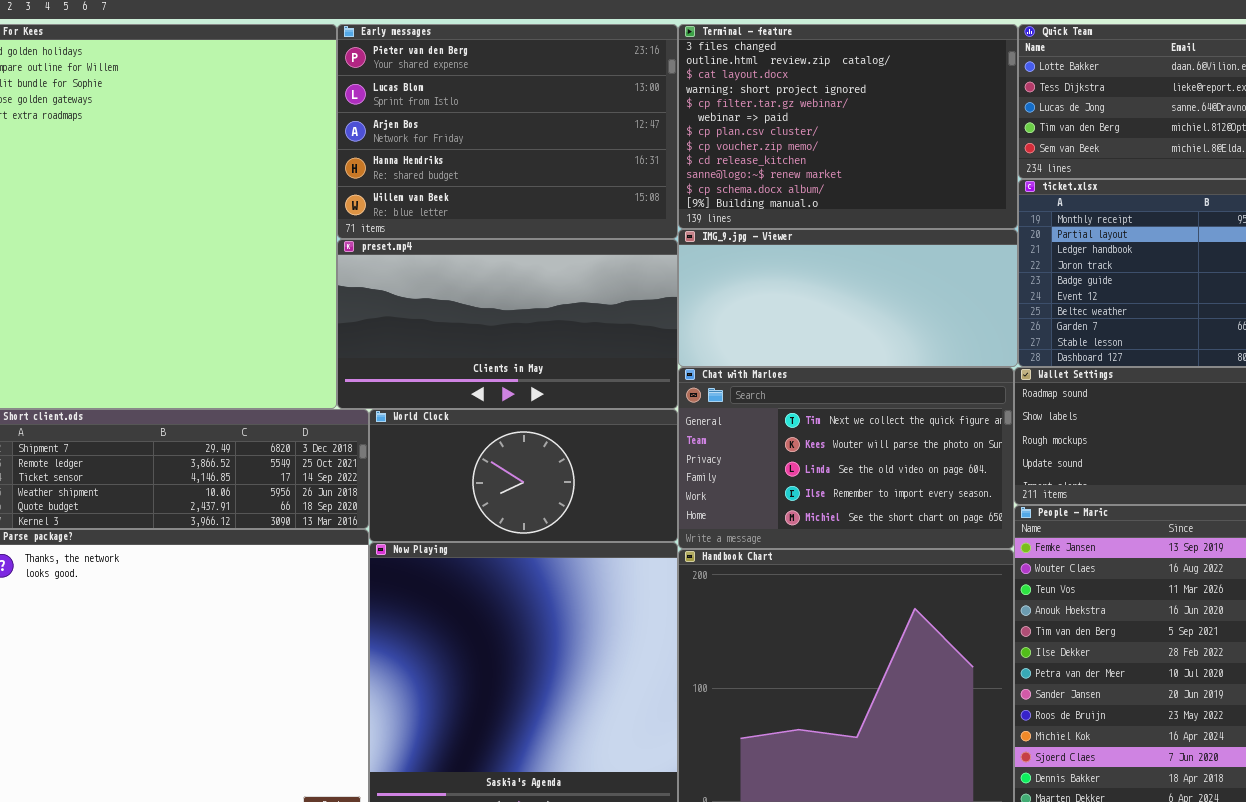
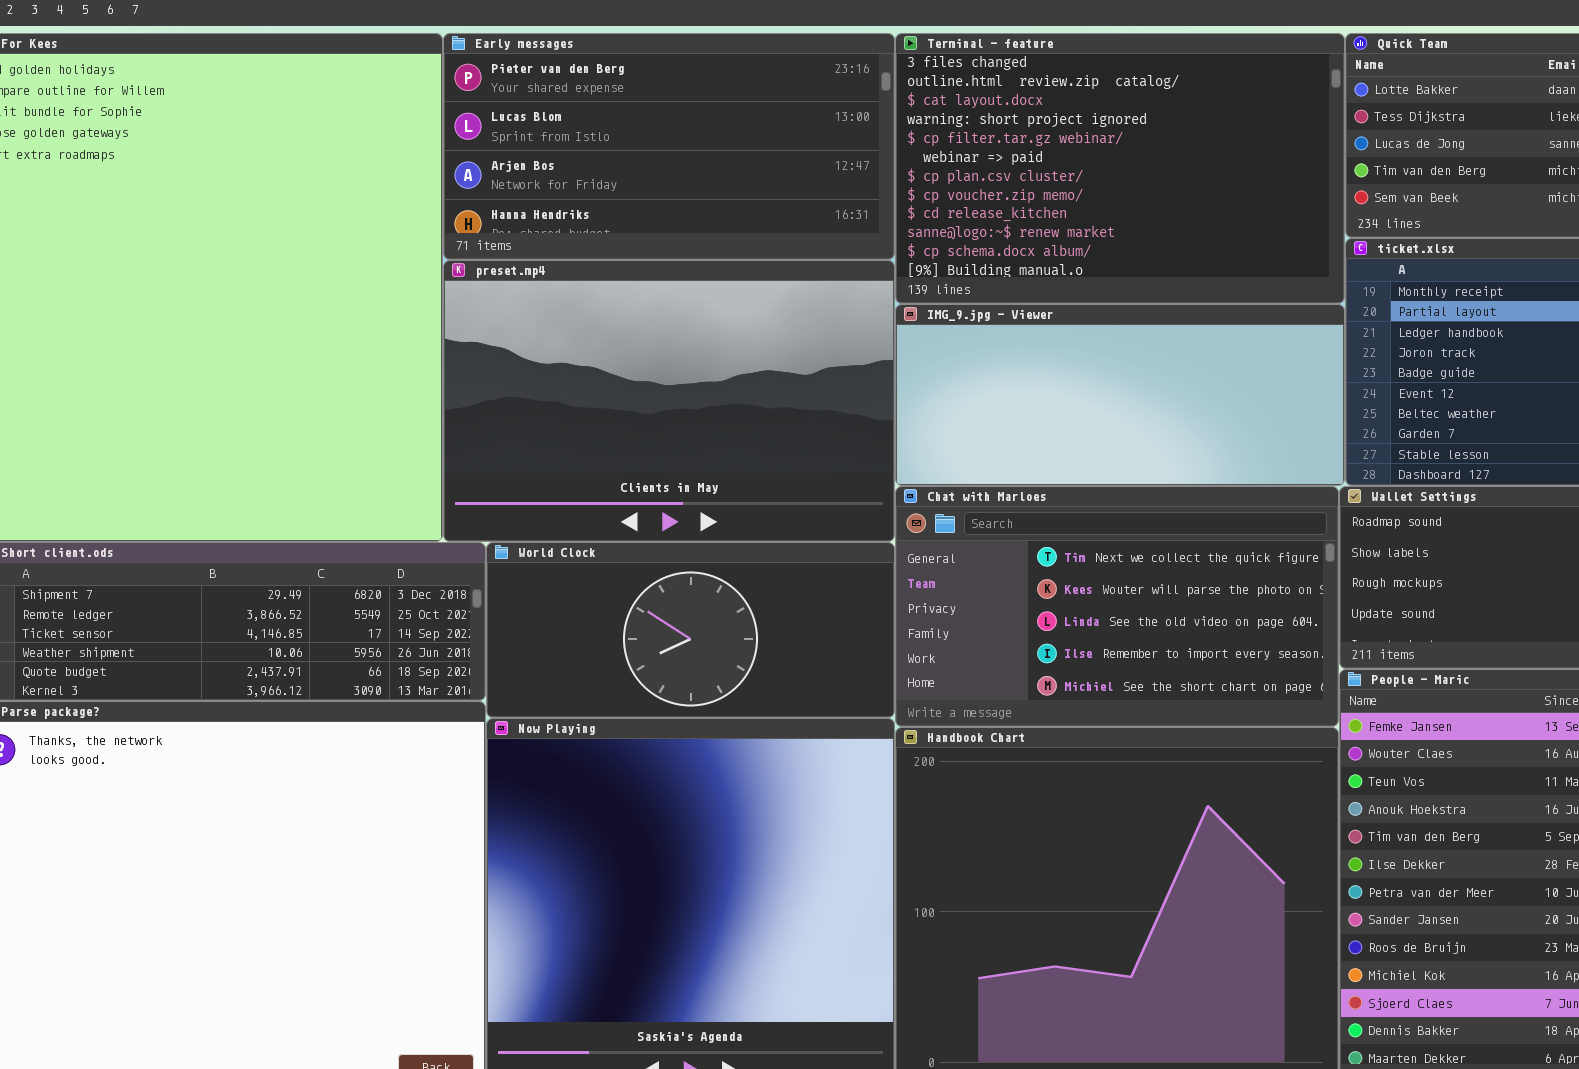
Early messages: [337,24,678,239] -> [443,33,895,260], resized
preset.mp4: [337,239,678,409] -> [443,260,895,542], resized

